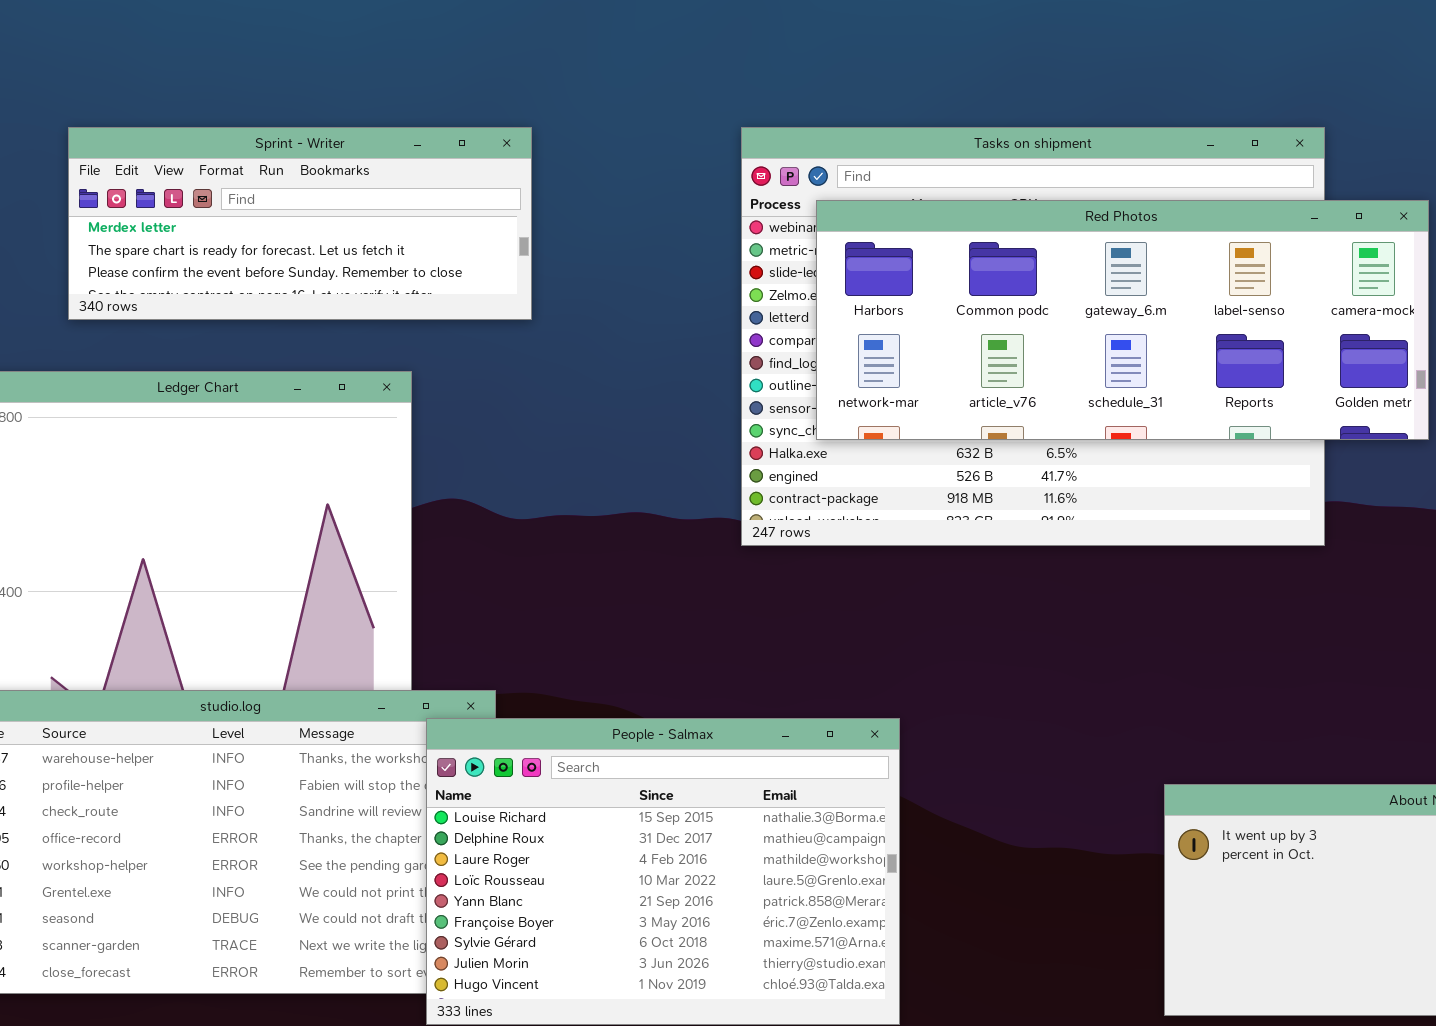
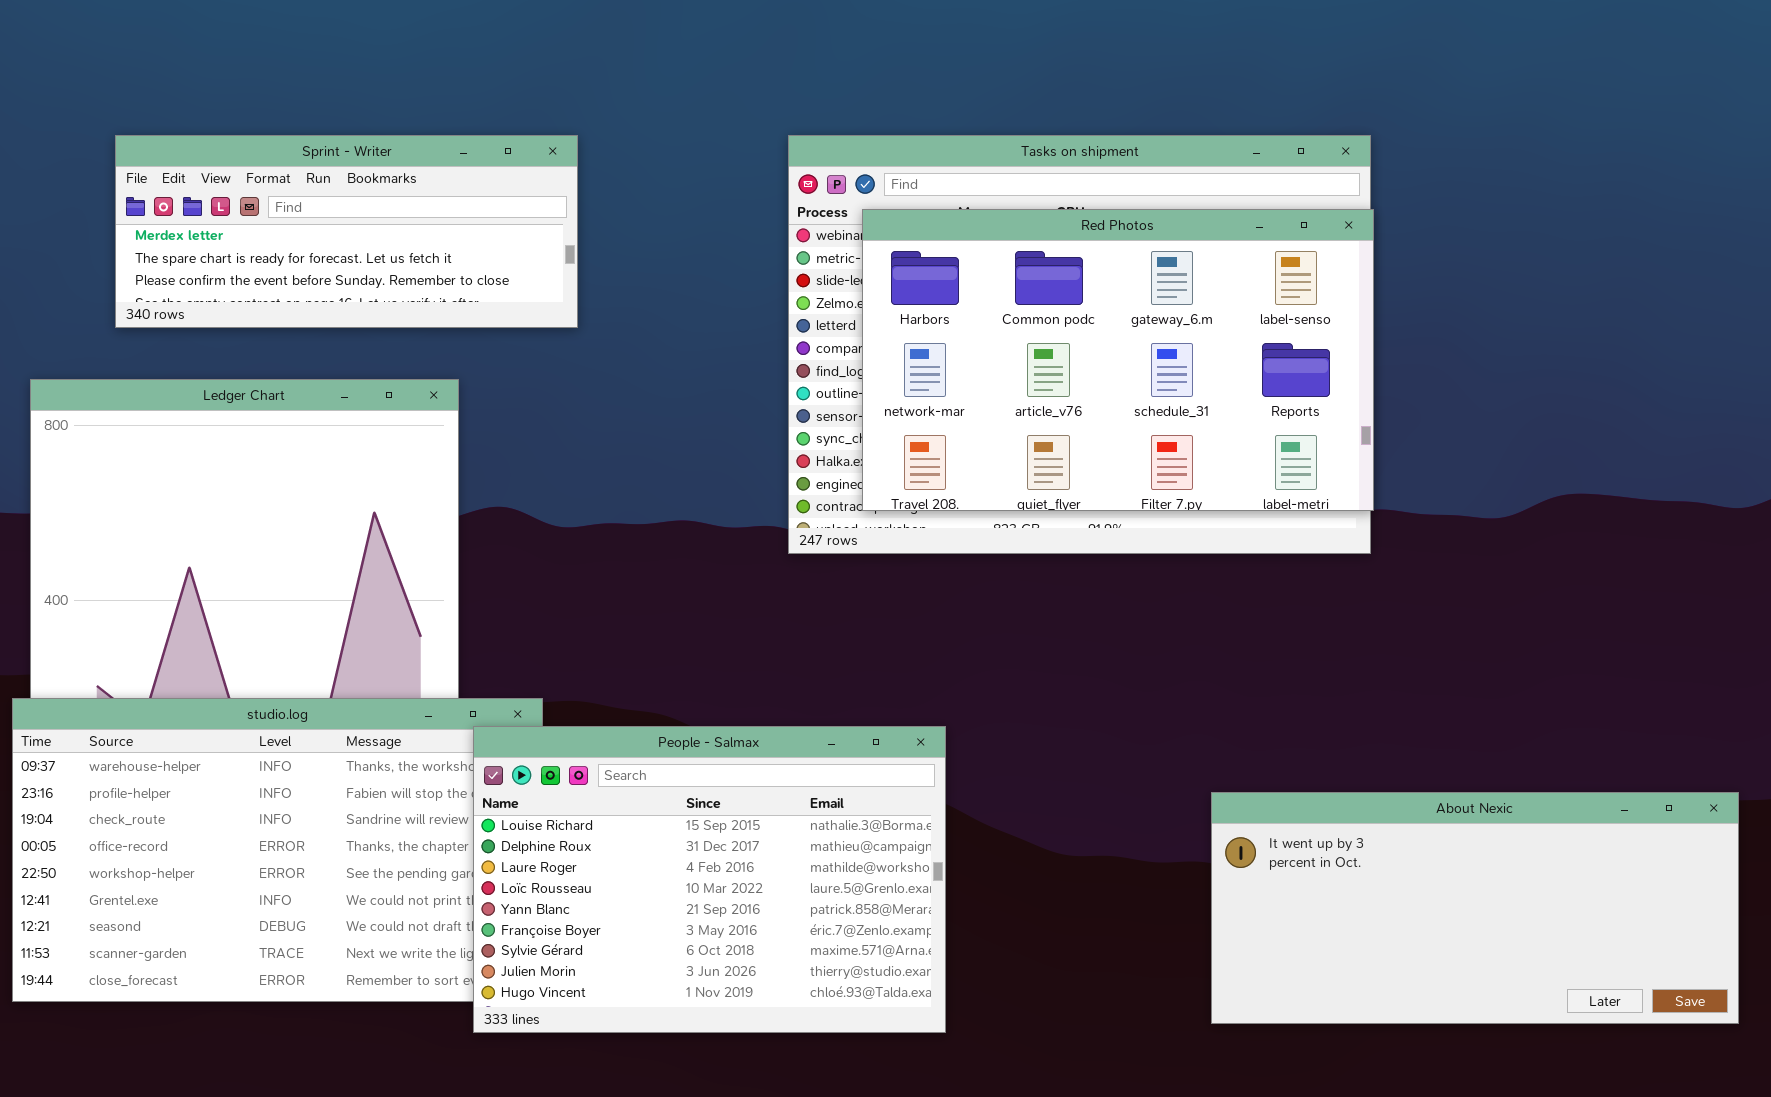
Red Photos: [816,200,1429,440] -> [862,209,1374,511], resized

